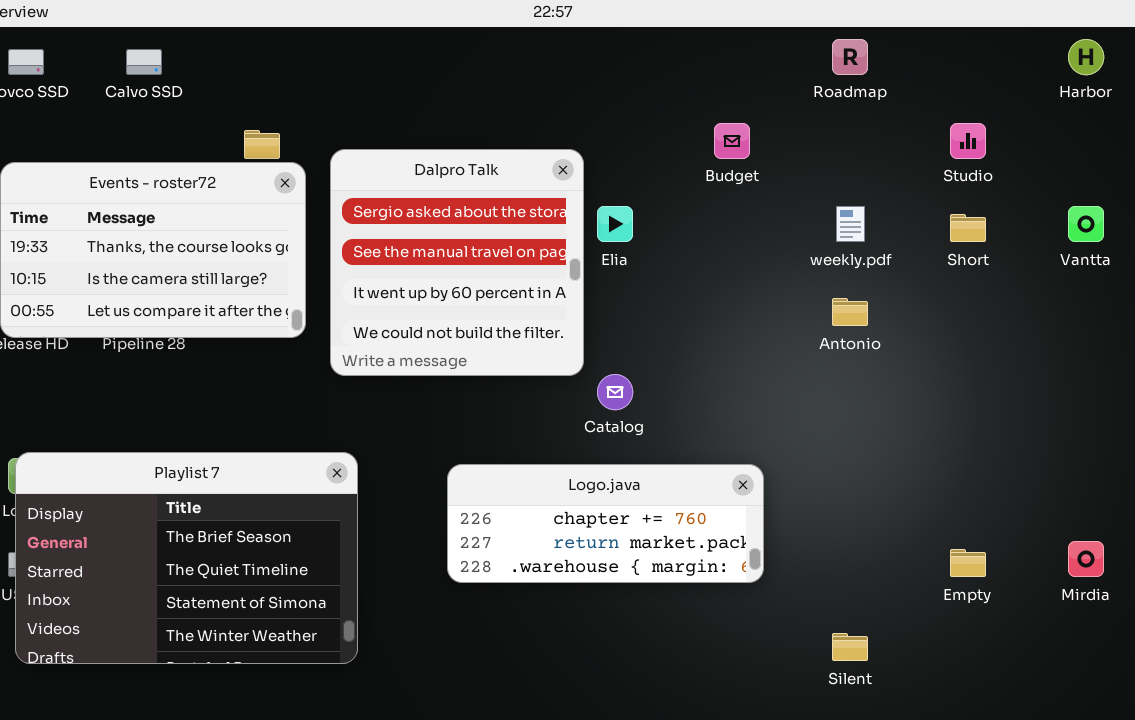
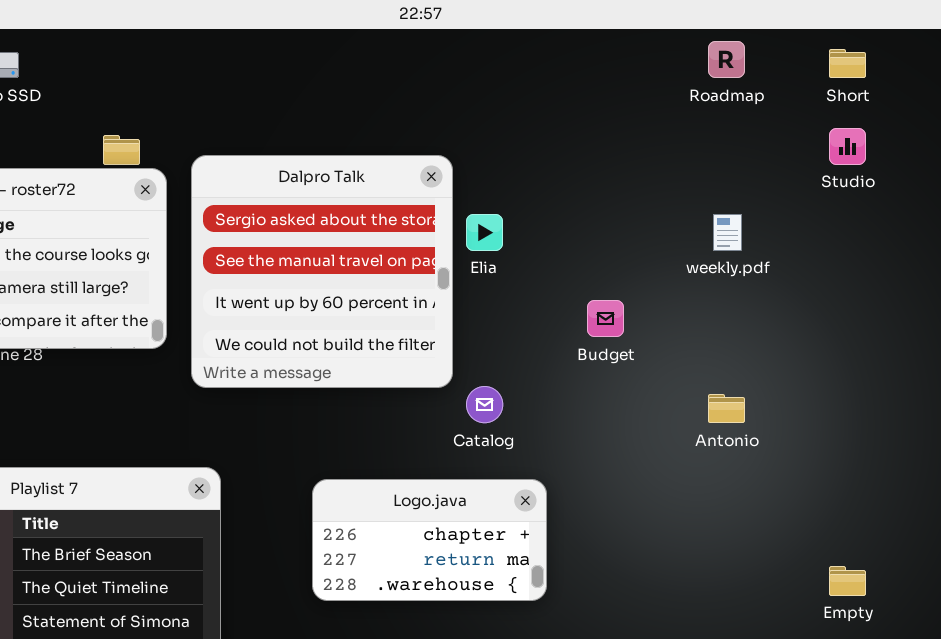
Budget: [714,123,750,159] -> [587,300,624,337], moved
Short: [950,214,986,242] -> [829,49,866,78], moved
Antonio: [832,298,868,326] -> [708,394,745,423], moved
Logo.java: [447,464,764,583] -> [312,479,547,601], resized

